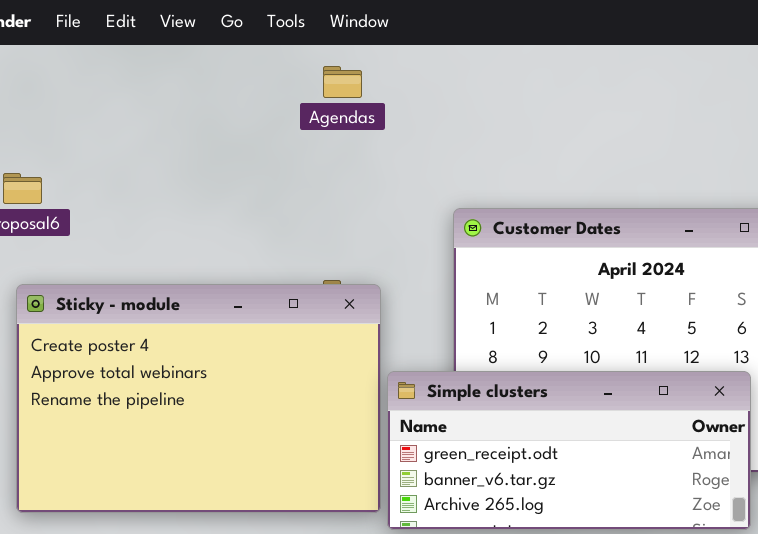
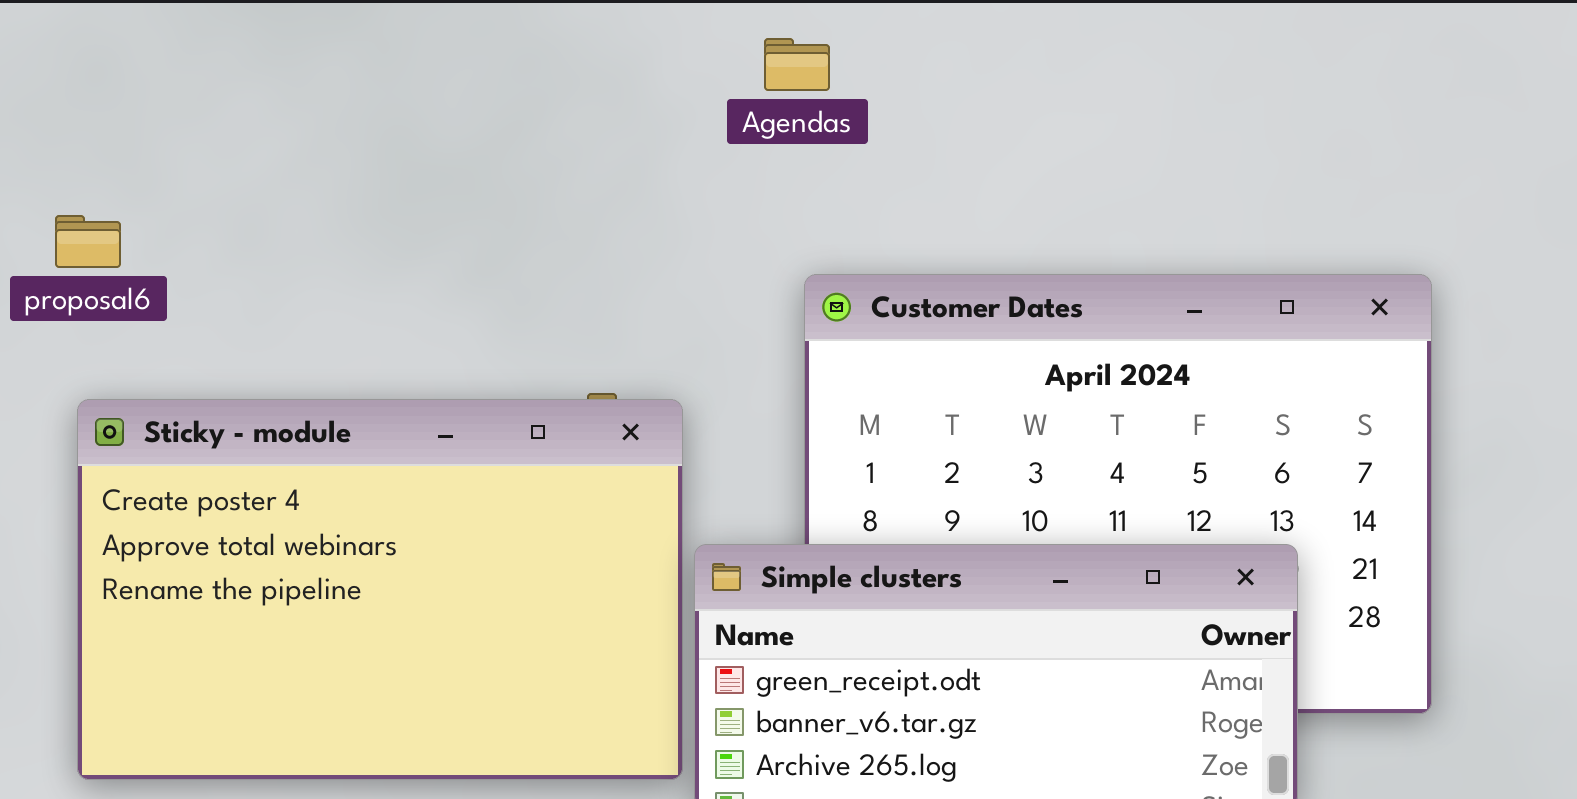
Agendas: [323,66,362,98] -> [764,38,830,91], moved

